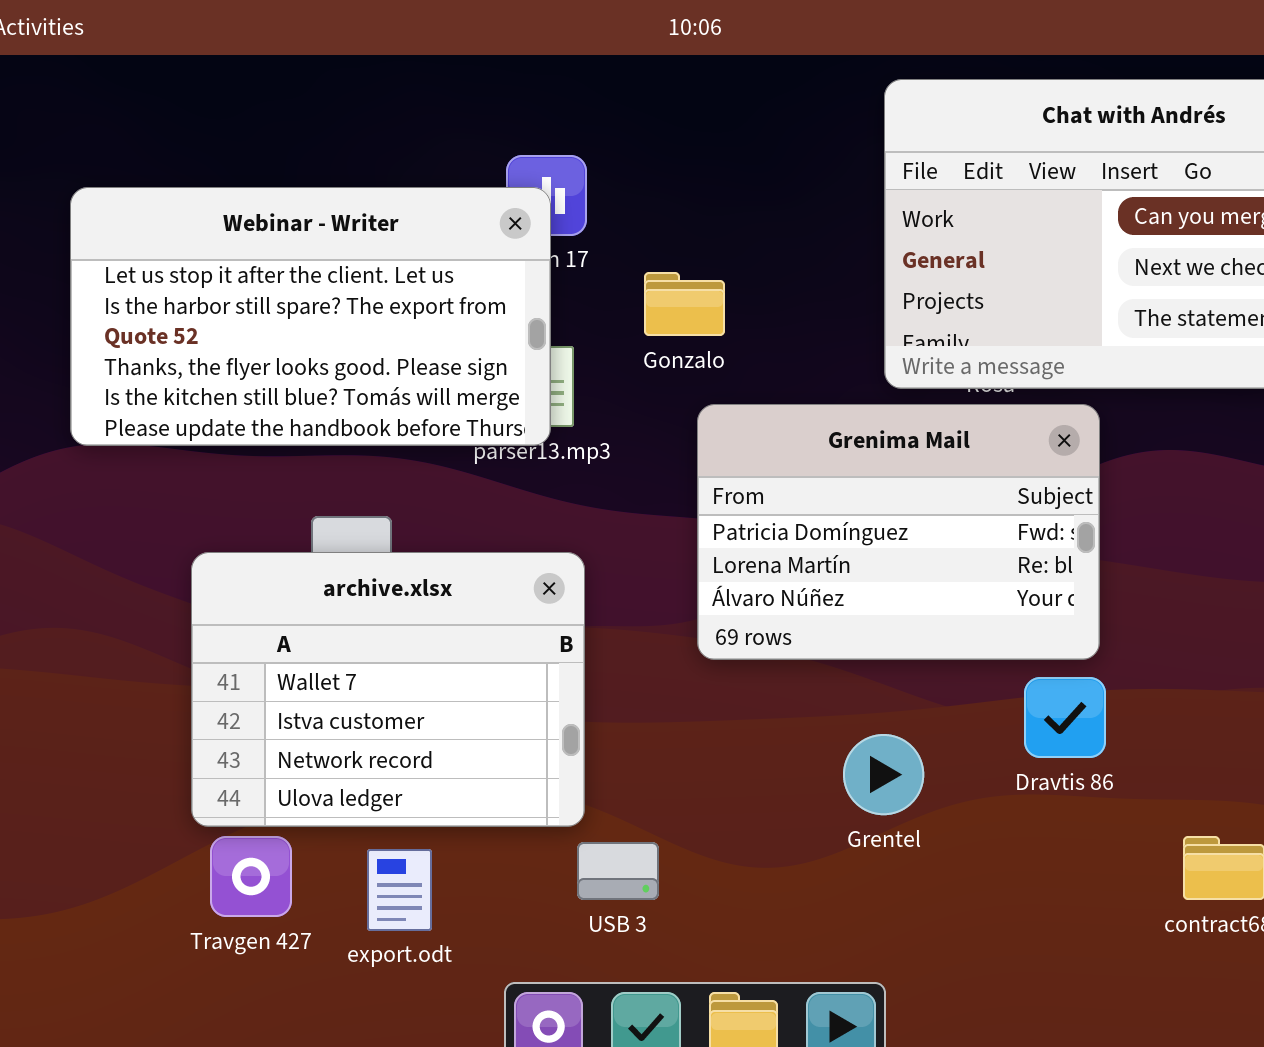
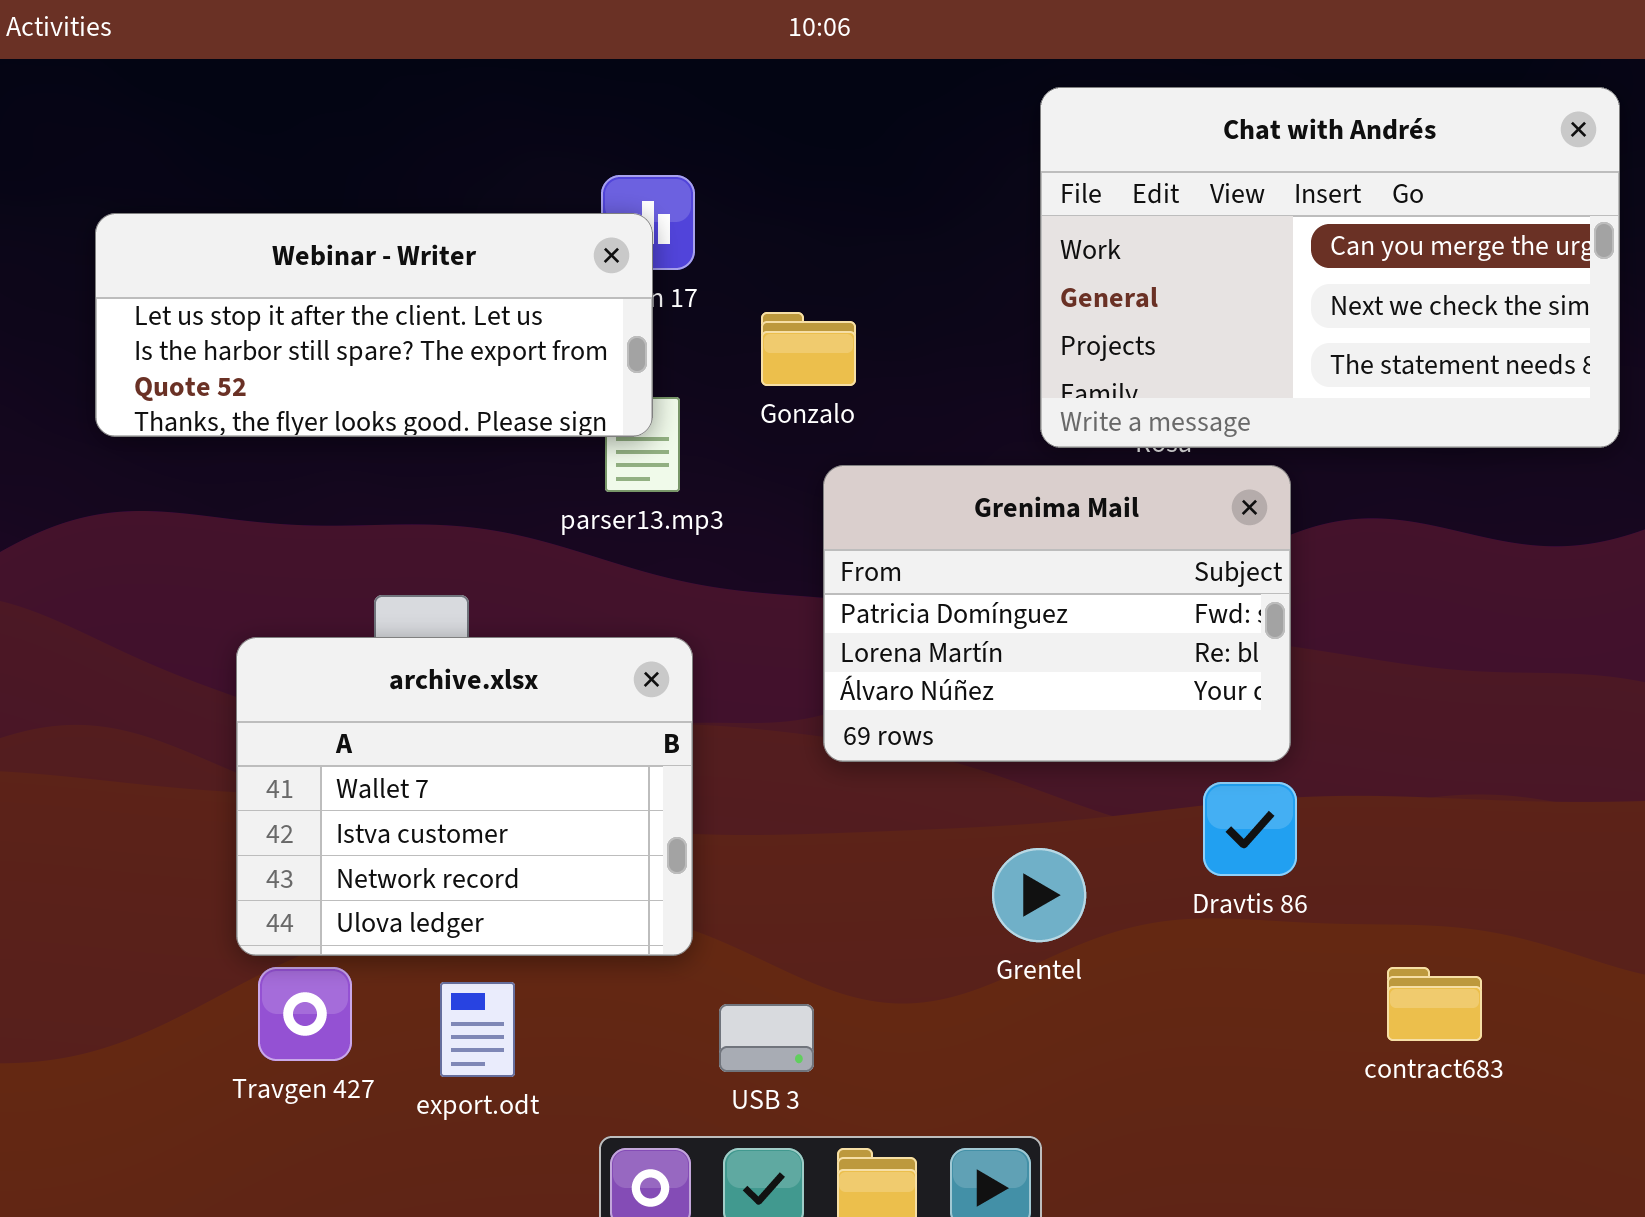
Webinar - Writer: [70,187,551,446] -> [95,213,653,437], resized
USB 3: [577,842,659,900] -> [719,1004,814,1072], moved

